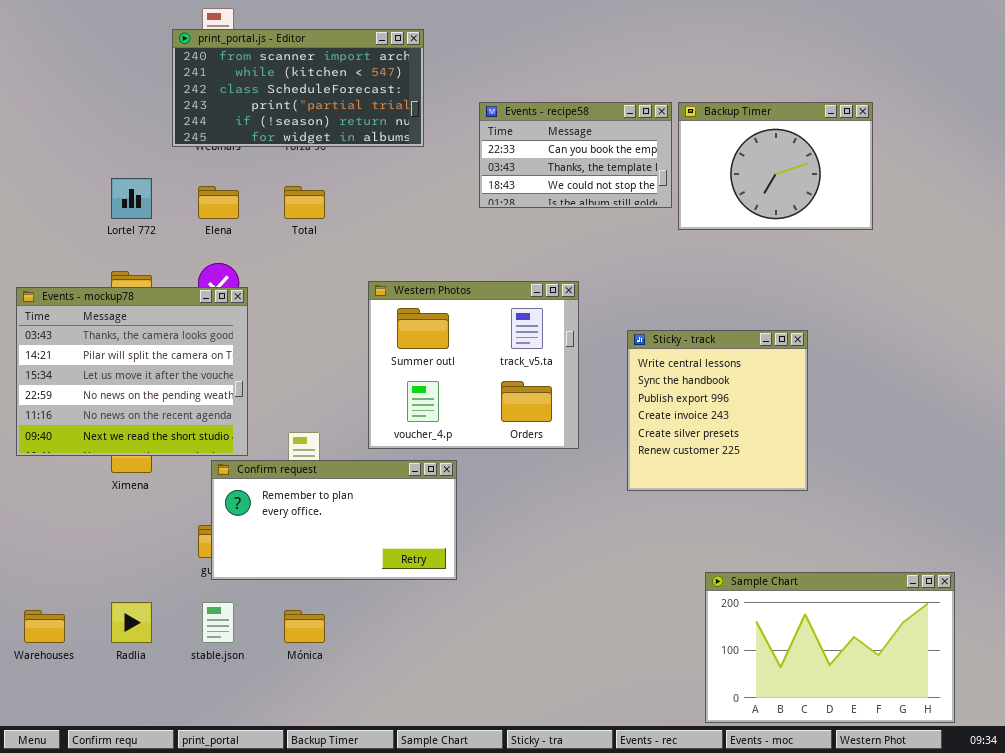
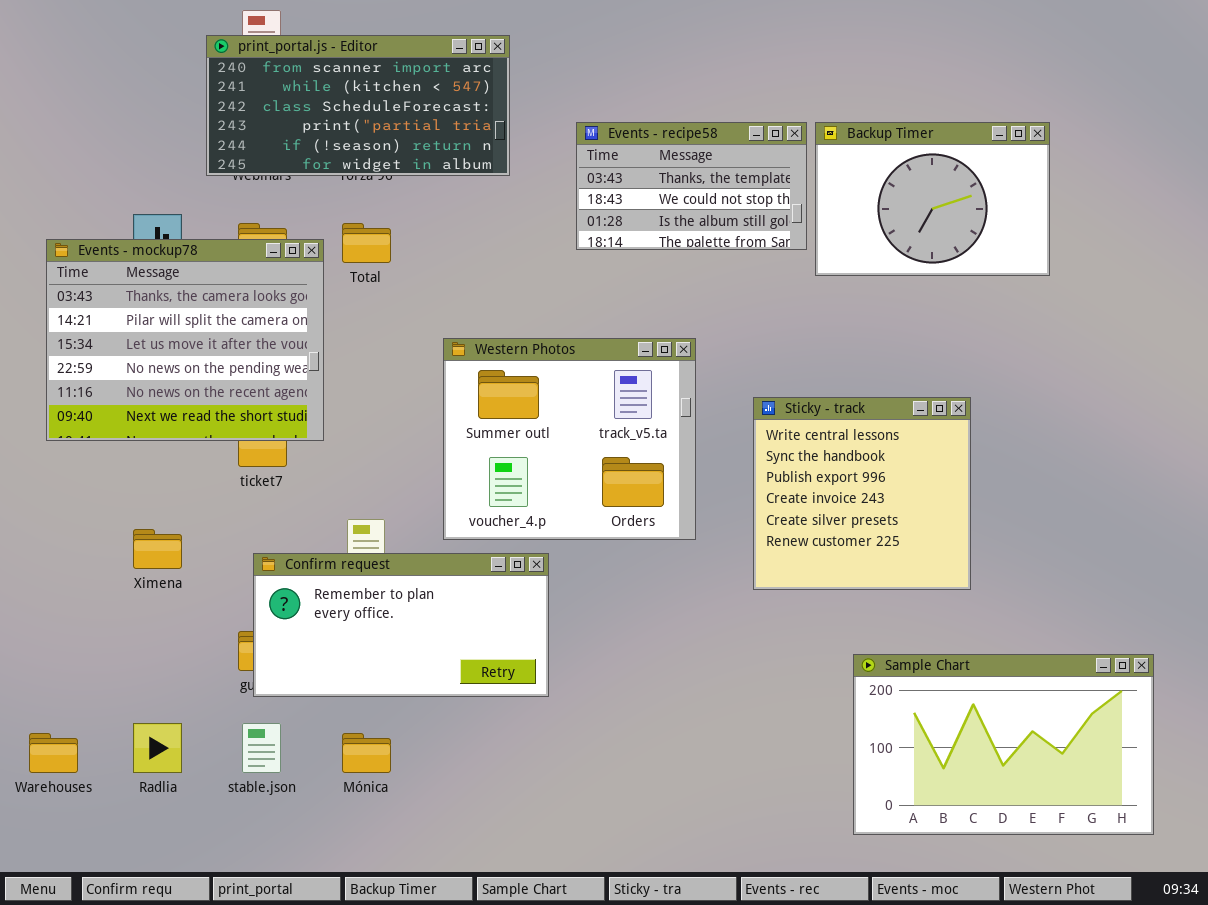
Events - recipe58: [479,102,672,208] -> [576,122,807,250], scrolled down 1 row
Events - mockup78: [16,287,248,456] -> [46,239,324,441], moved
Sample Chart: [705,572,955,723] -> [853,654,1154,835], moved

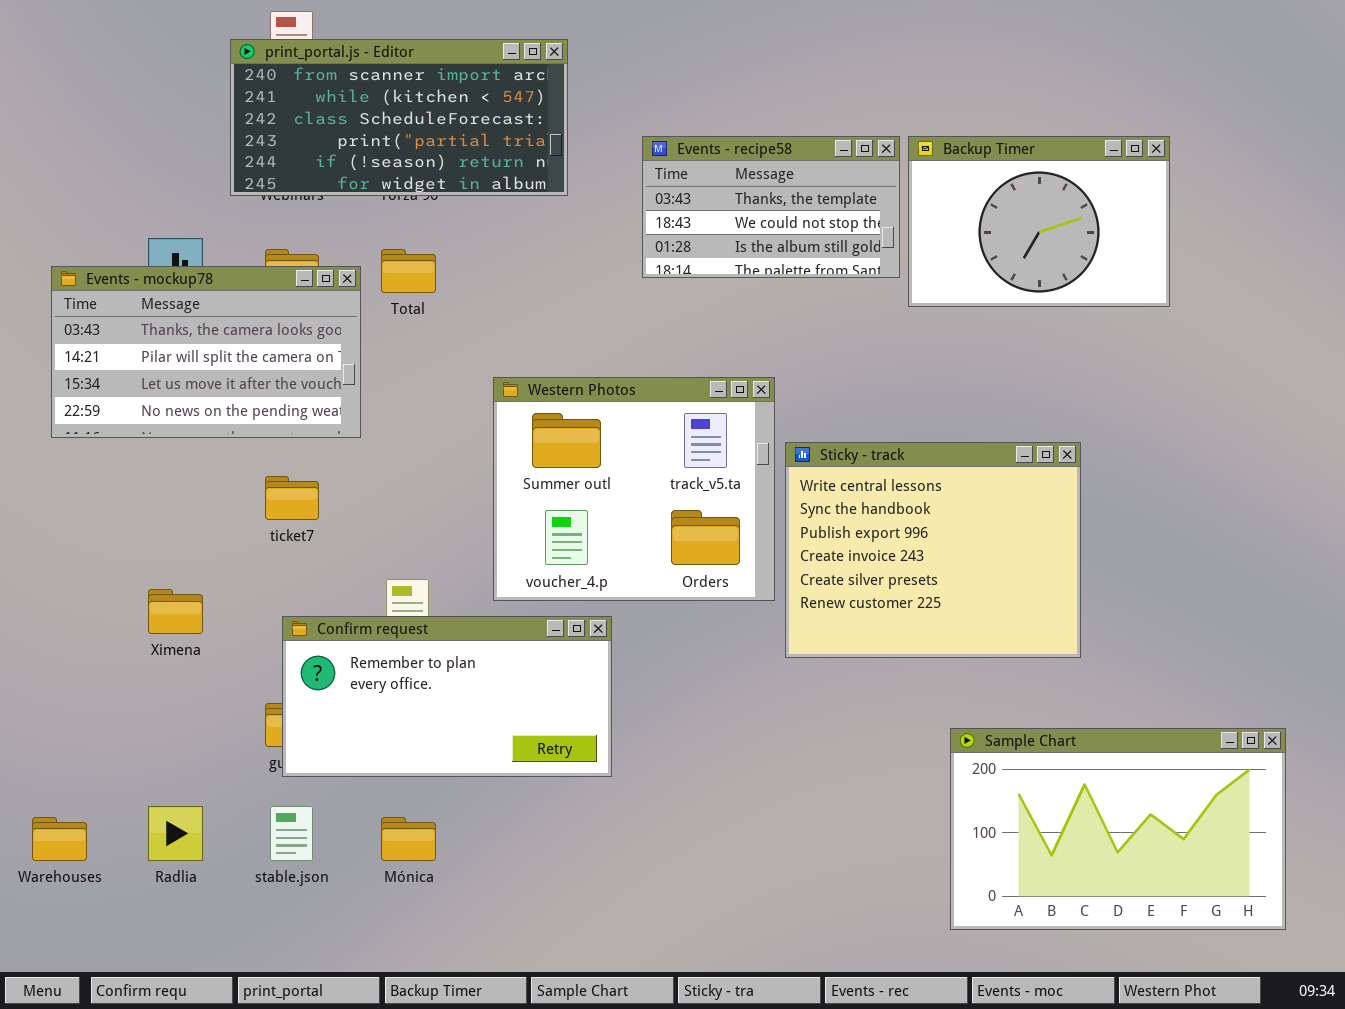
Events - mockup78: [46,239,324,441] -> [51,266,361,438], resized
Sticky - track: [753,397,971,590] -> [785,442,1081,658], resized

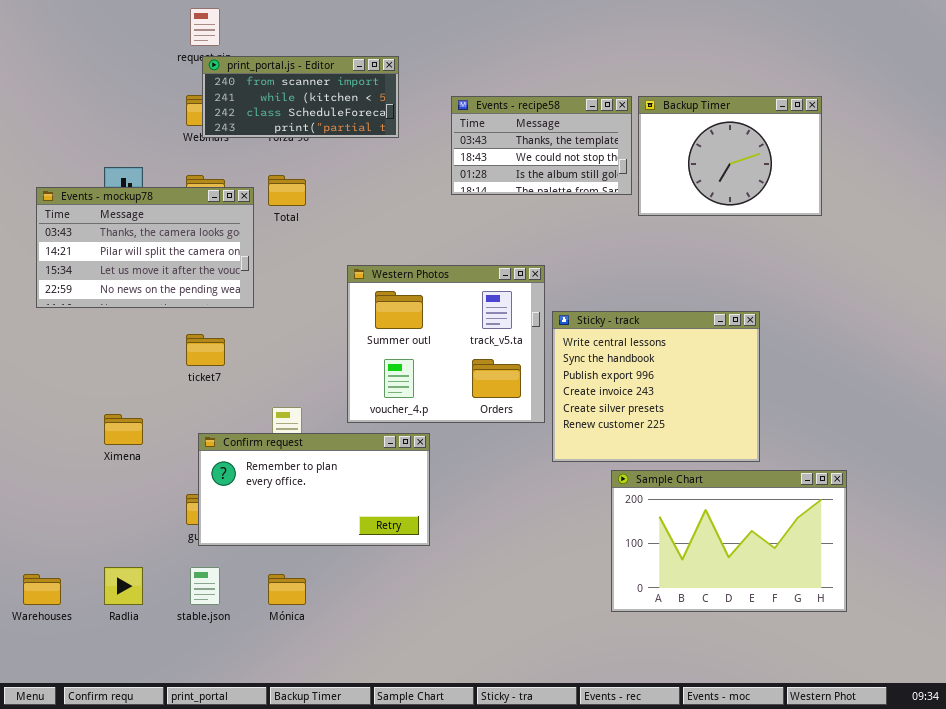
print_portal.js - Editor: [230,39,568,196] -> [202,56,399,138], resized
Sample Chart: [950,728,1286,930] -> [611,470,847,612], moved

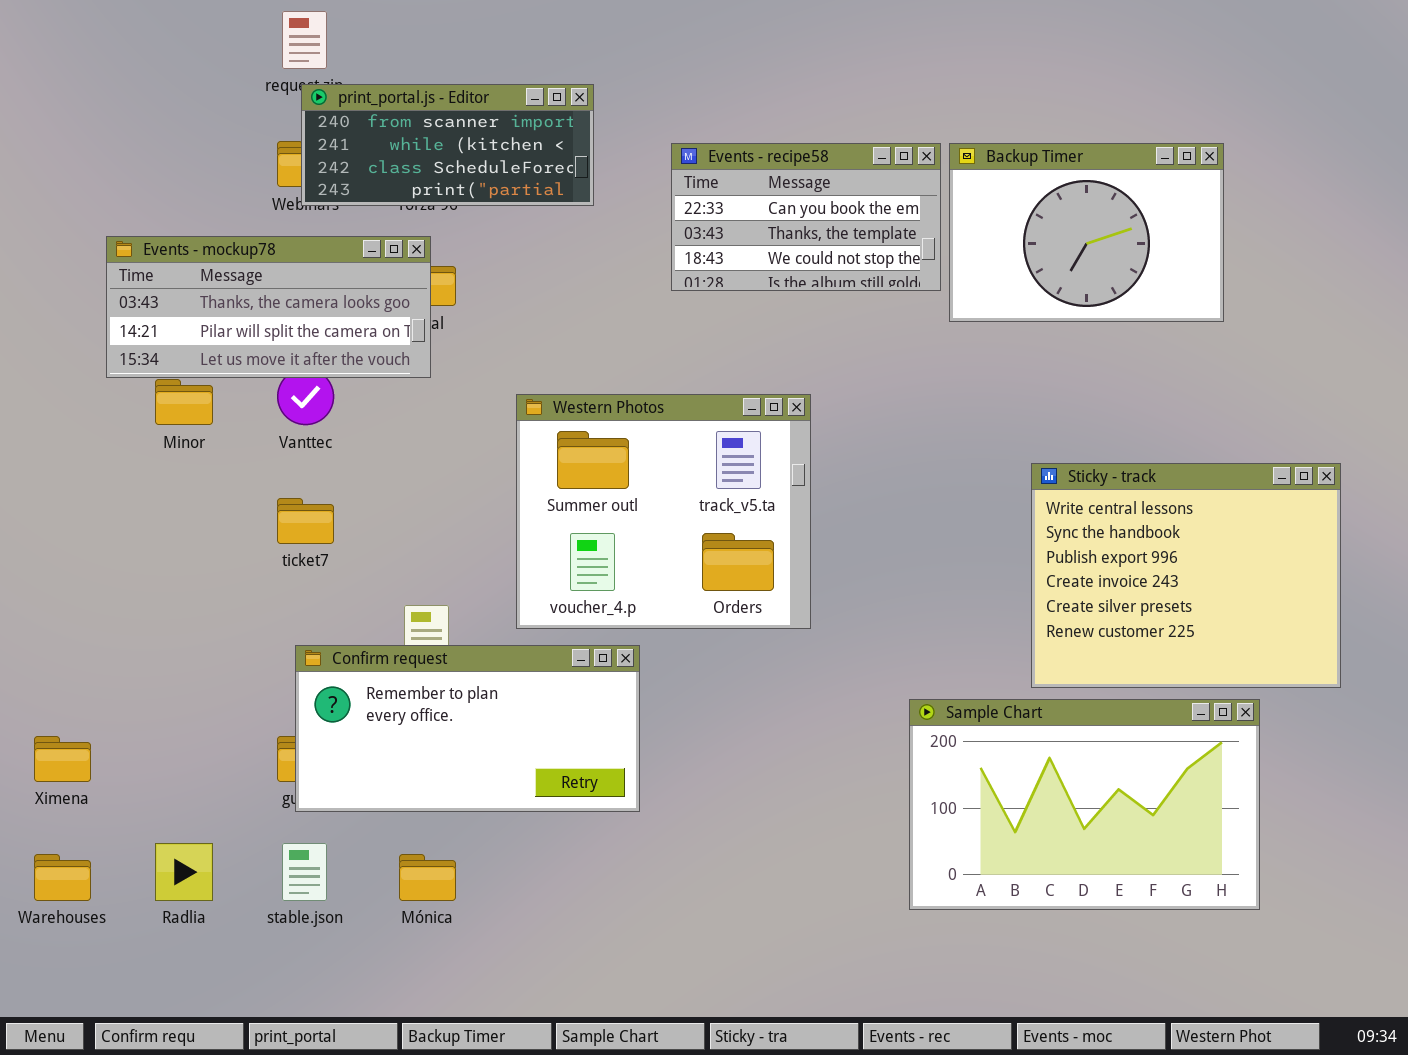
Events - recipe58: [451,96,632,195] -> [671,143,941,291], scrolled up 1 row
Events - mockup78: [36,187,254,308] -> [106,236,431,378], moved, resized
Sticky - track: [552,311,760,462] -> [1031,463,1341,688], moved
Ximena: [104,414,143,445] -> [34,736,91,782], moved

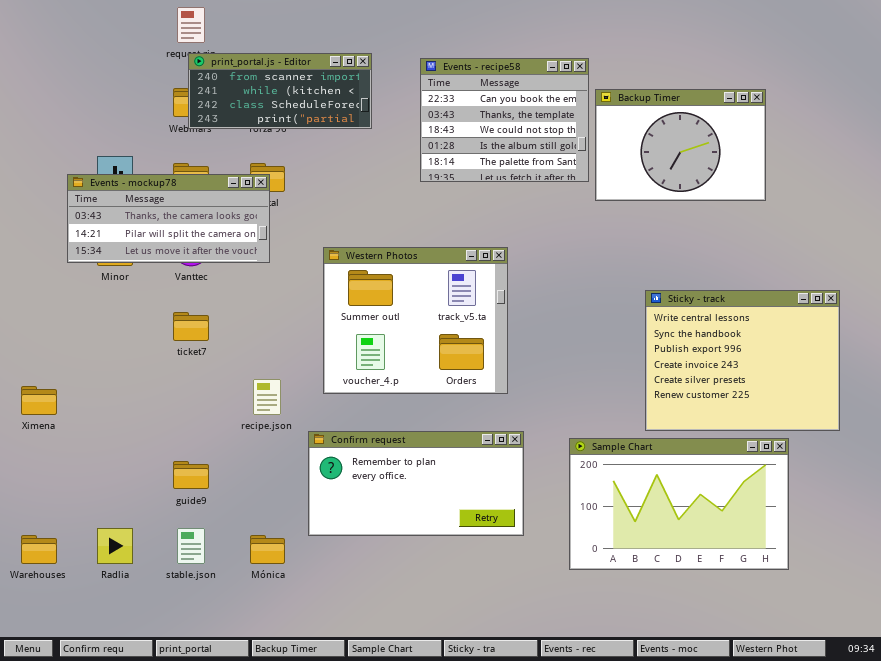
Events - recipe58: [671,143,941,291] -> [420,58,589,182], resized
Events - mockup78: [106,236,431,378] -> [67,174,270,263], moved
Confirm request: [295,645,640,812] -> [308,431,524,536], moved
Ximena: [34,736,91,782] -> [21,386,57,415], moved

